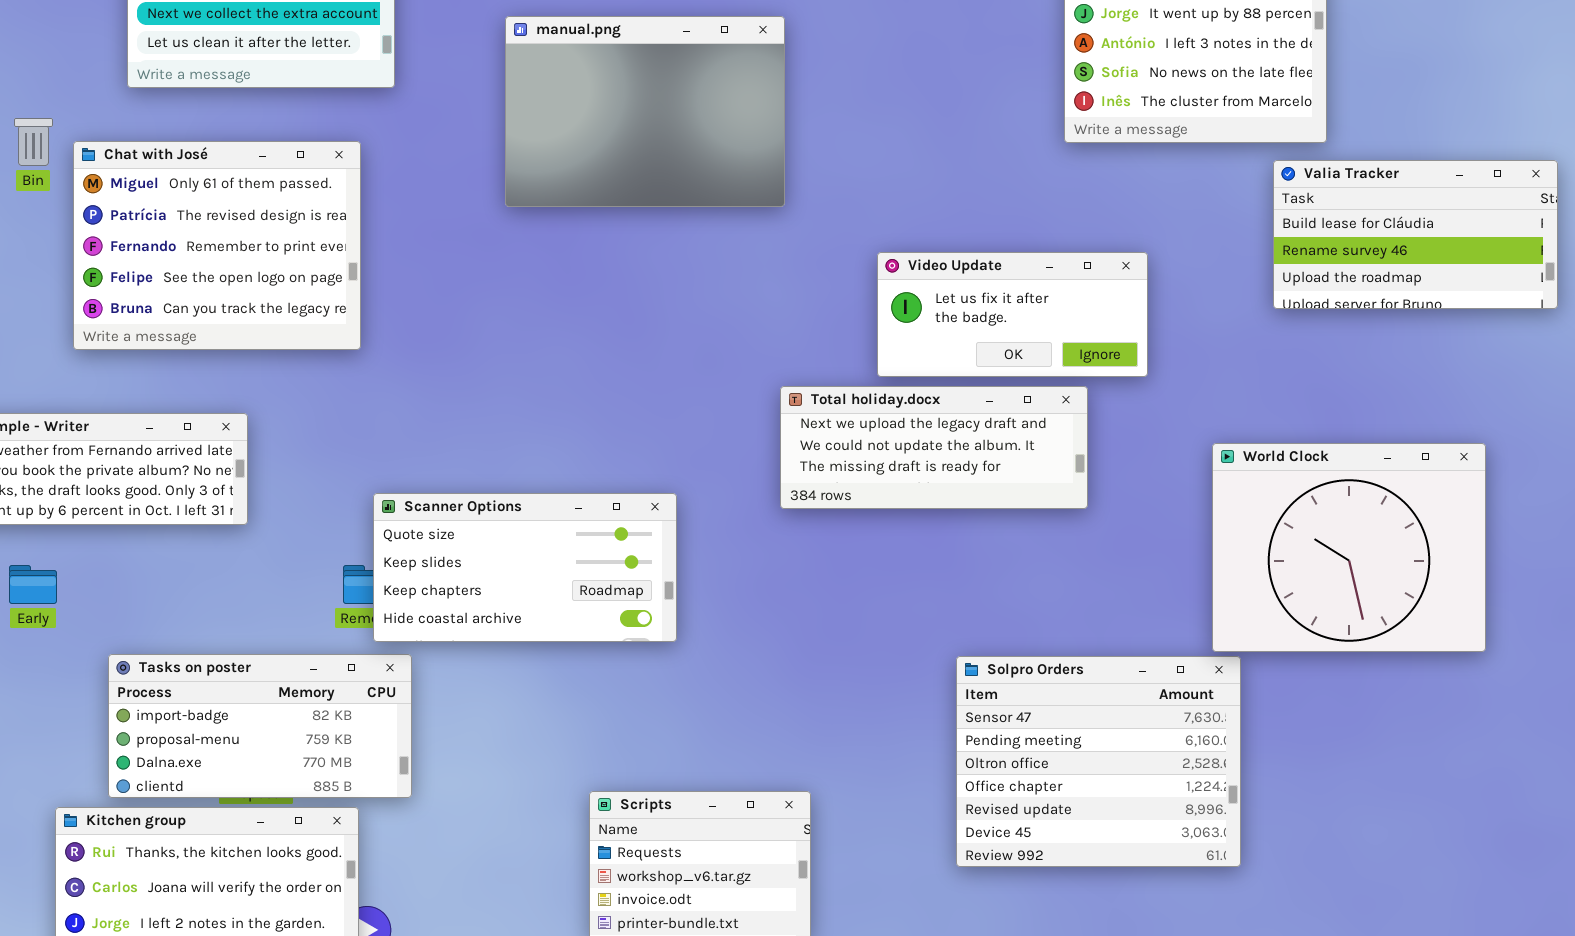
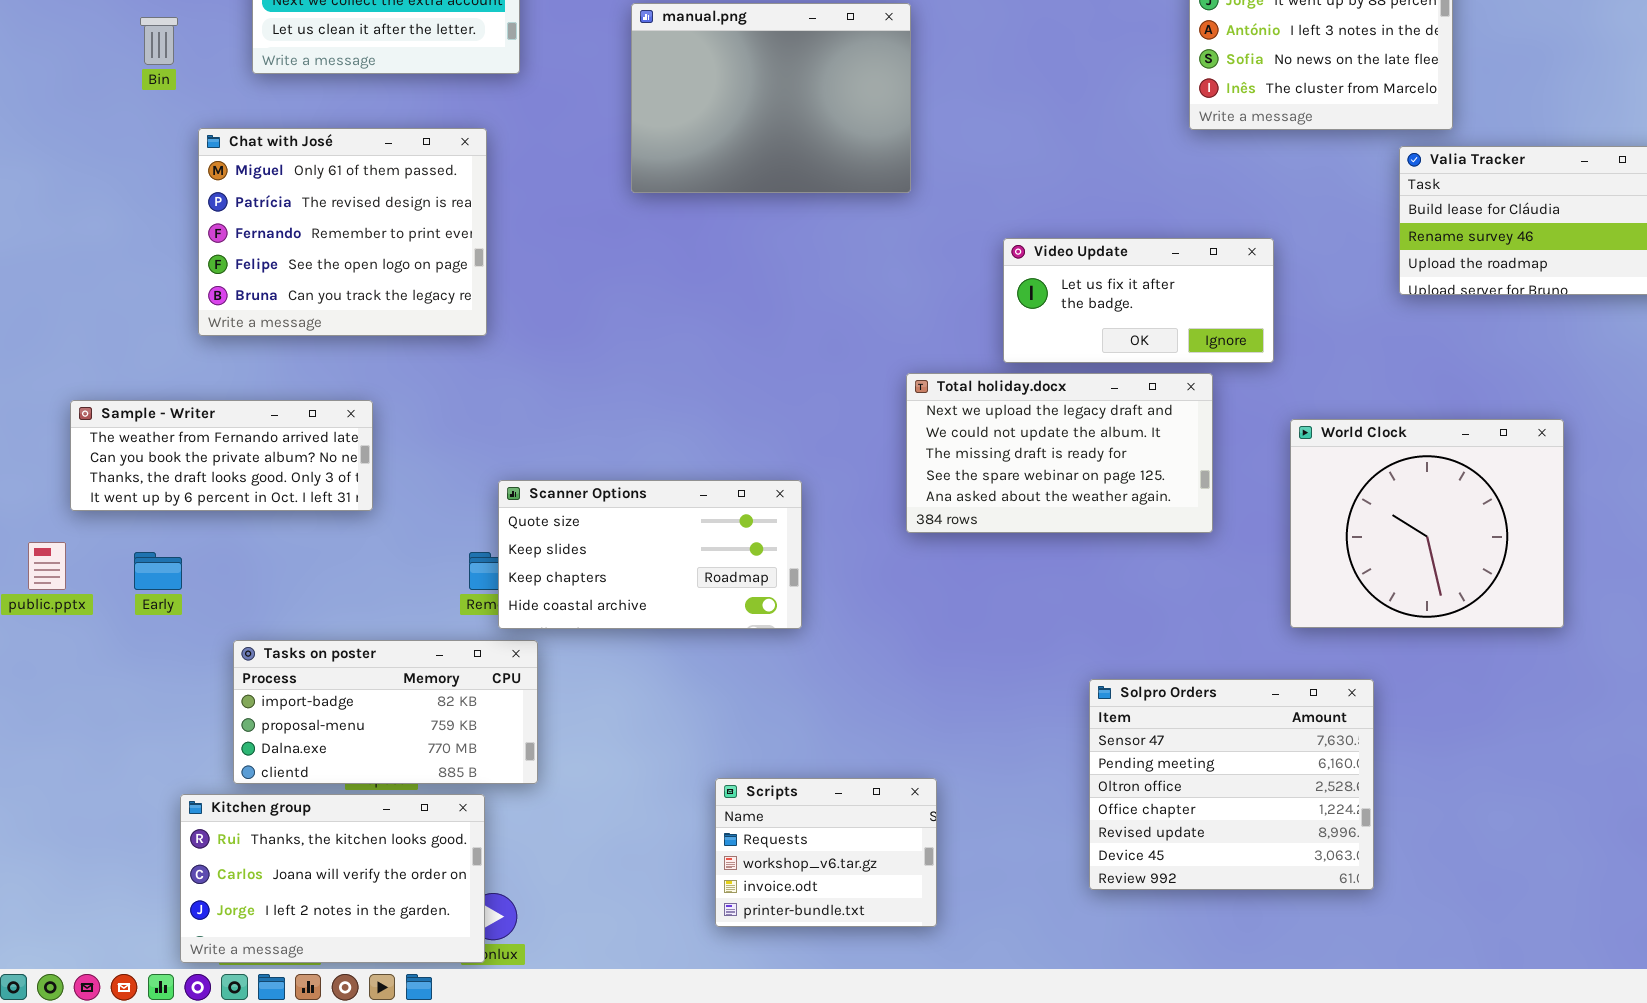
Bin: [14,118,53,166] -> [140,17,178,65], moved
Total holiday.docx: [780,386,1088,509] -> [906,373,1213,533], resized
World Clock: [1212,443,1486,652] -> [1290,419,1564,628], moved
Solpro Orders: [956,656,1241,867] -> [1089,679,1374,890], moved

